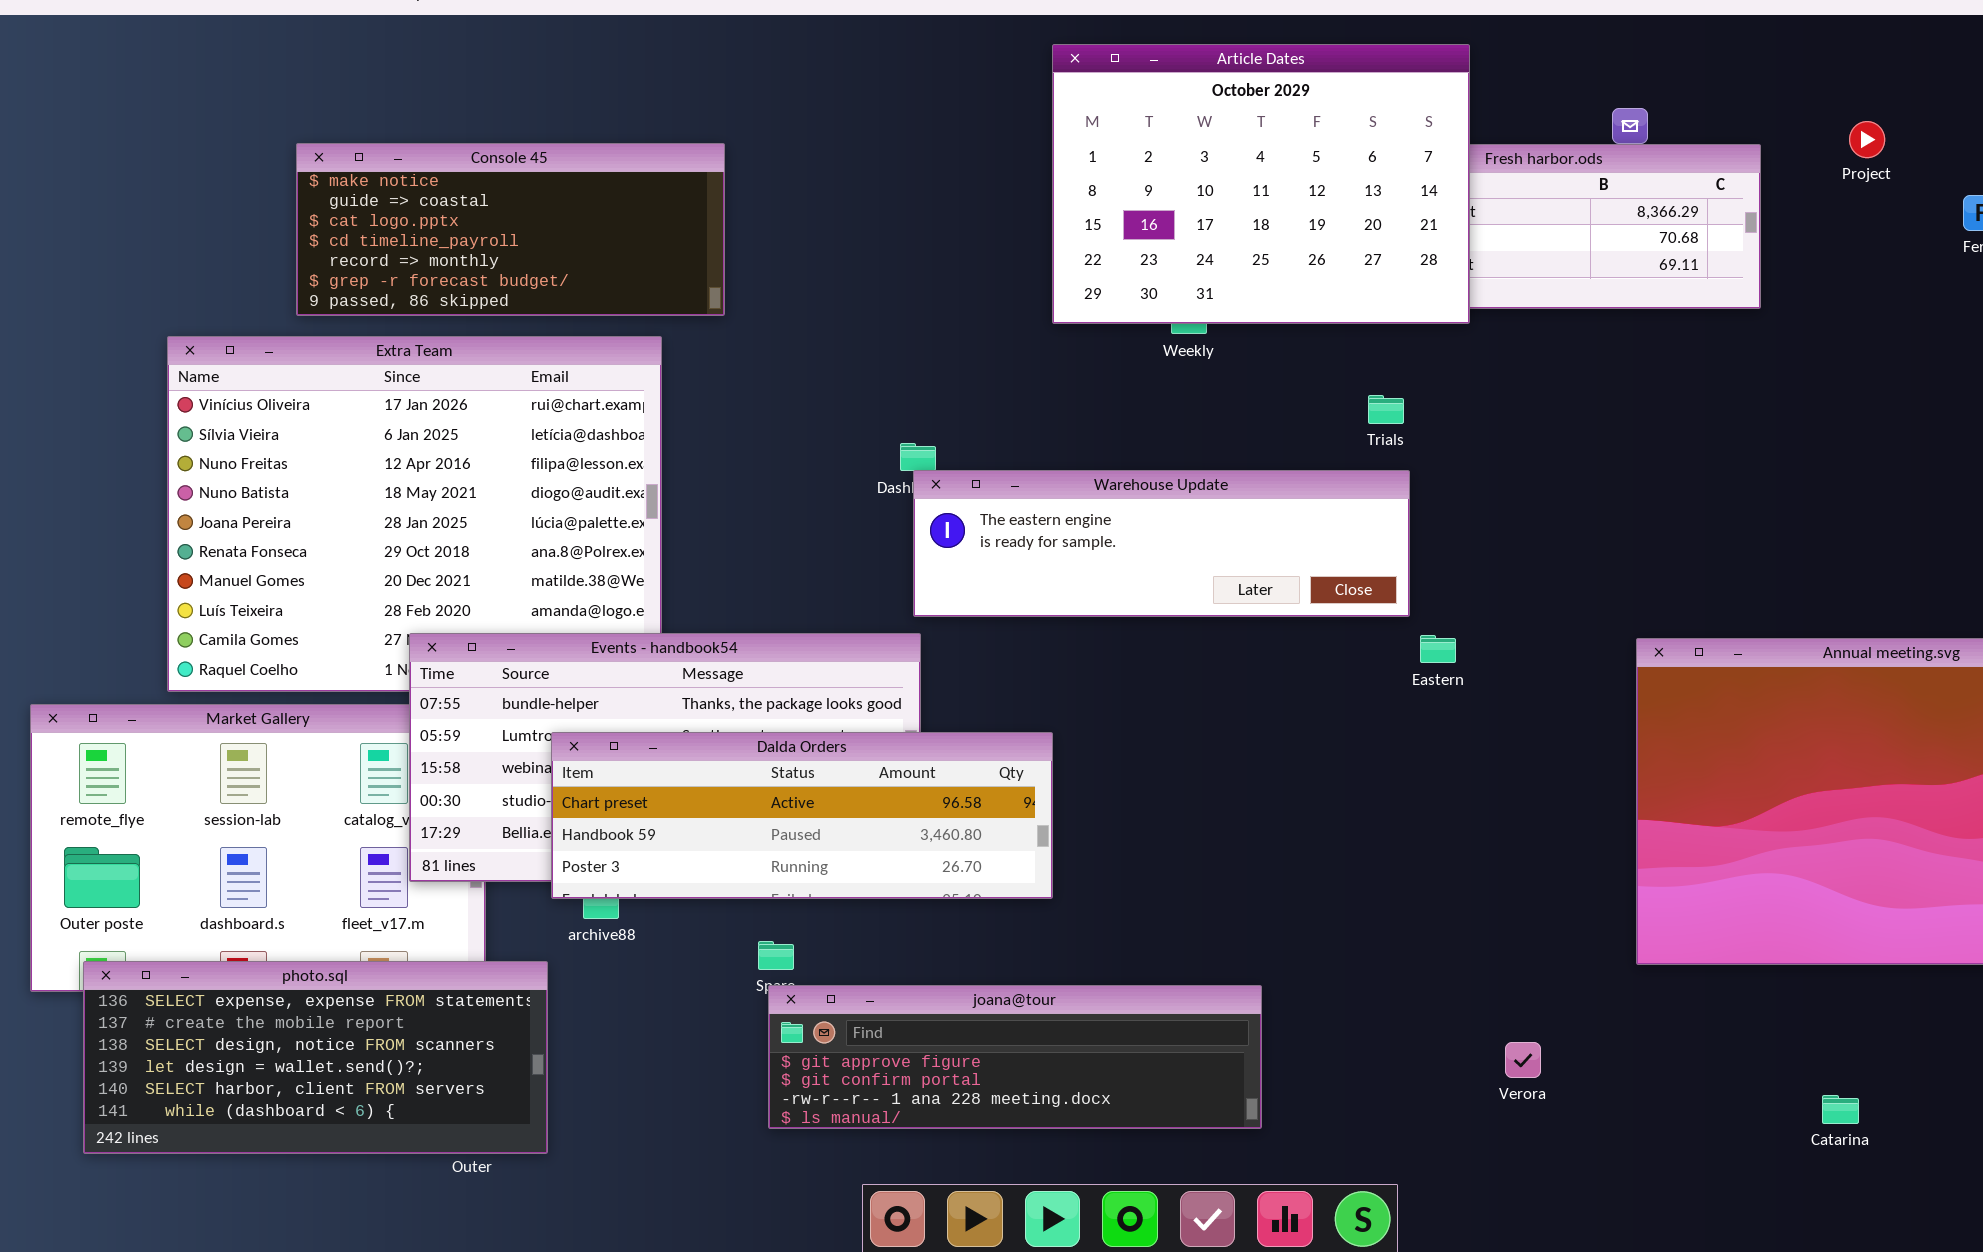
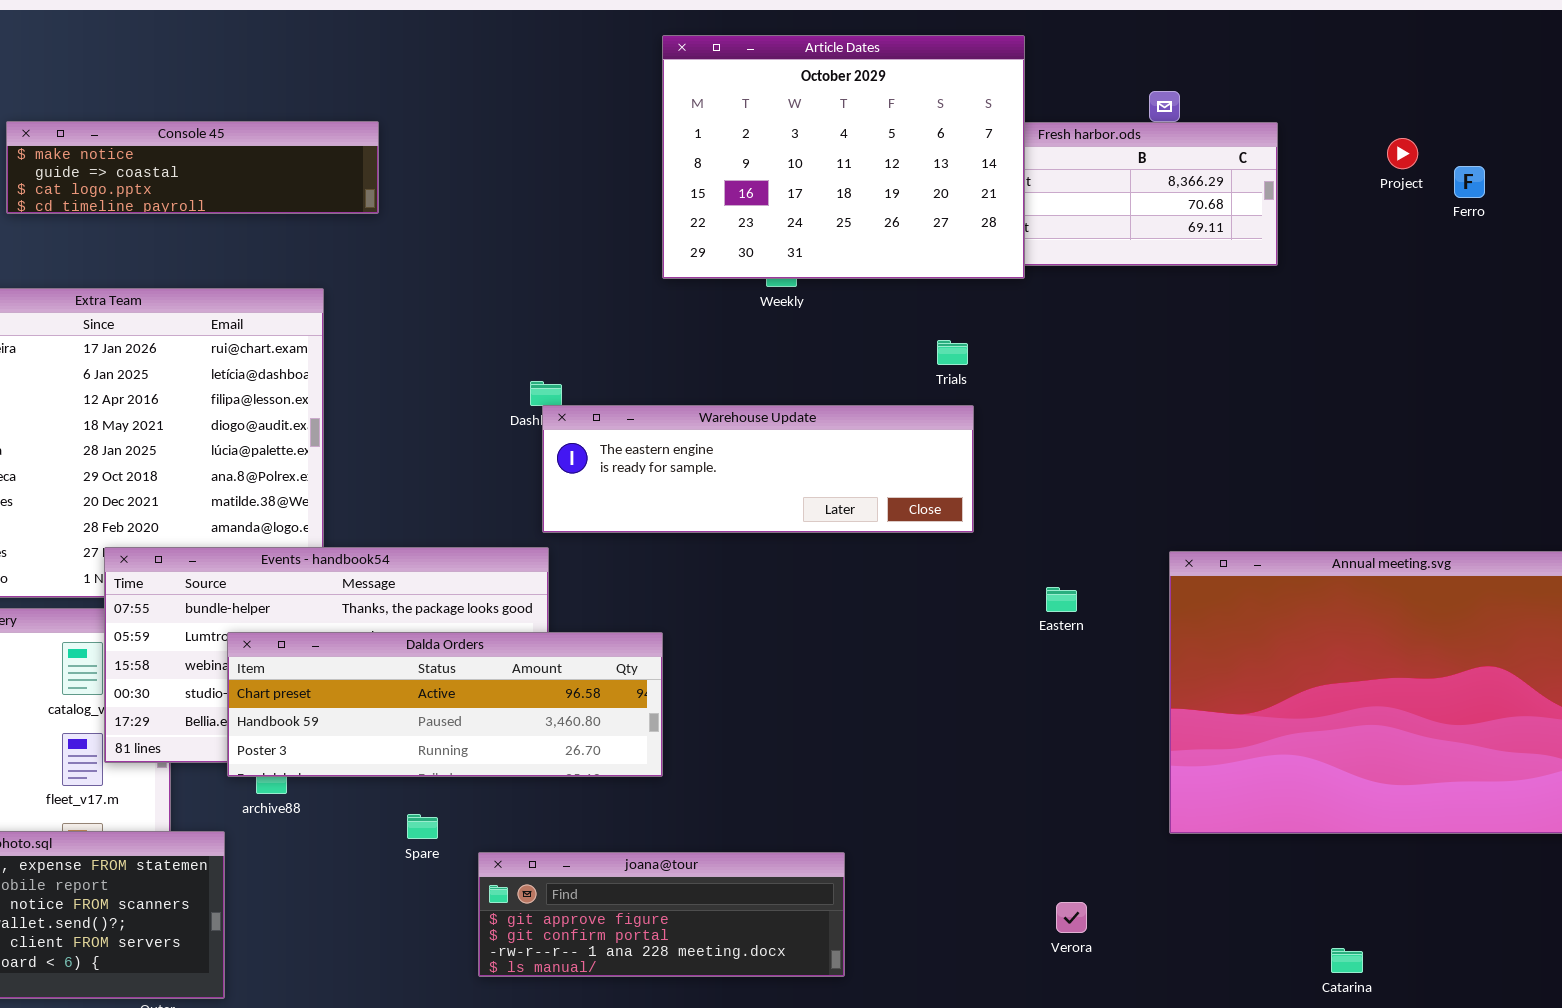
Project: [1849,121,1885,158] -> [1387,138,1418,169], moved
Console 45: [296,143,725,316] -> [6,121,379,214], resized
Eastern: [1420,635,1456,663] -> [1046,587,1077,612], moved
joana@tour: [768,985,1262,1129] -> [478,852,845,977], resized

